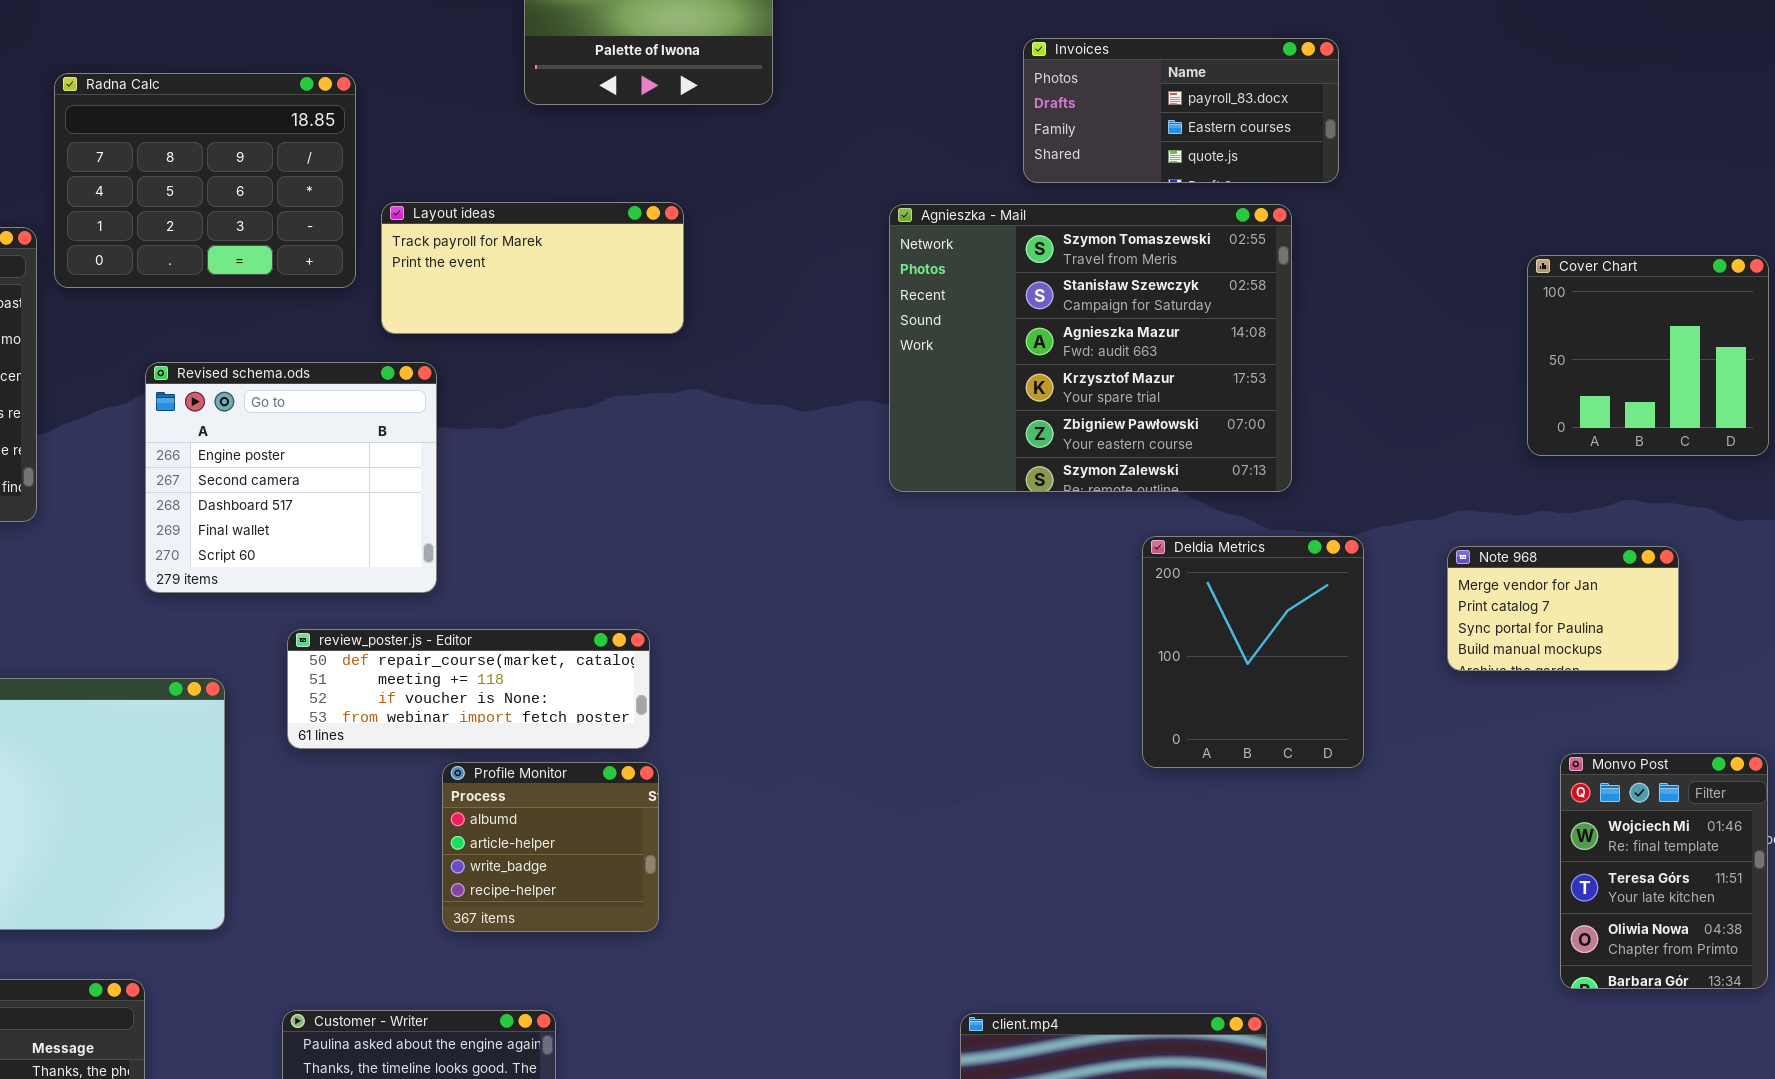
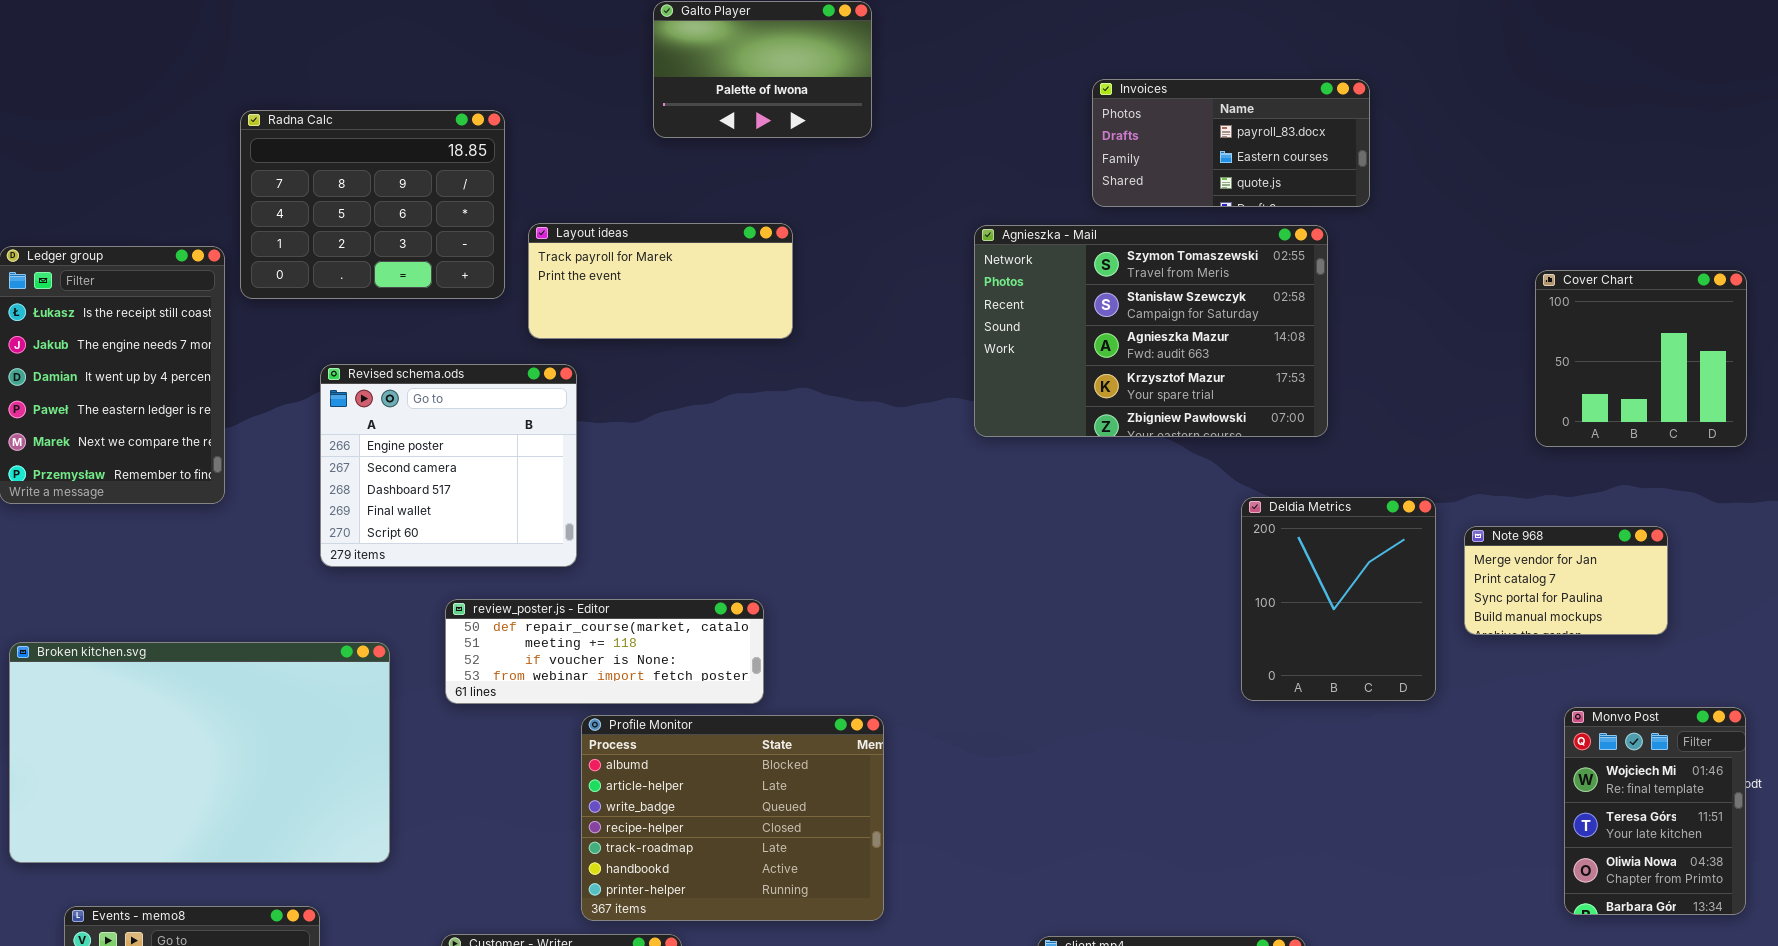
Agnieszka - Mail: [889,204,1292,492] -> [974,225,1328,437], resized
Deldia Metrics: [1142,536,1364,768] -> [1241,497,1436,701], moved
Profile Monitor: [442,762,659,932] -> [581,715,884,921], resized

